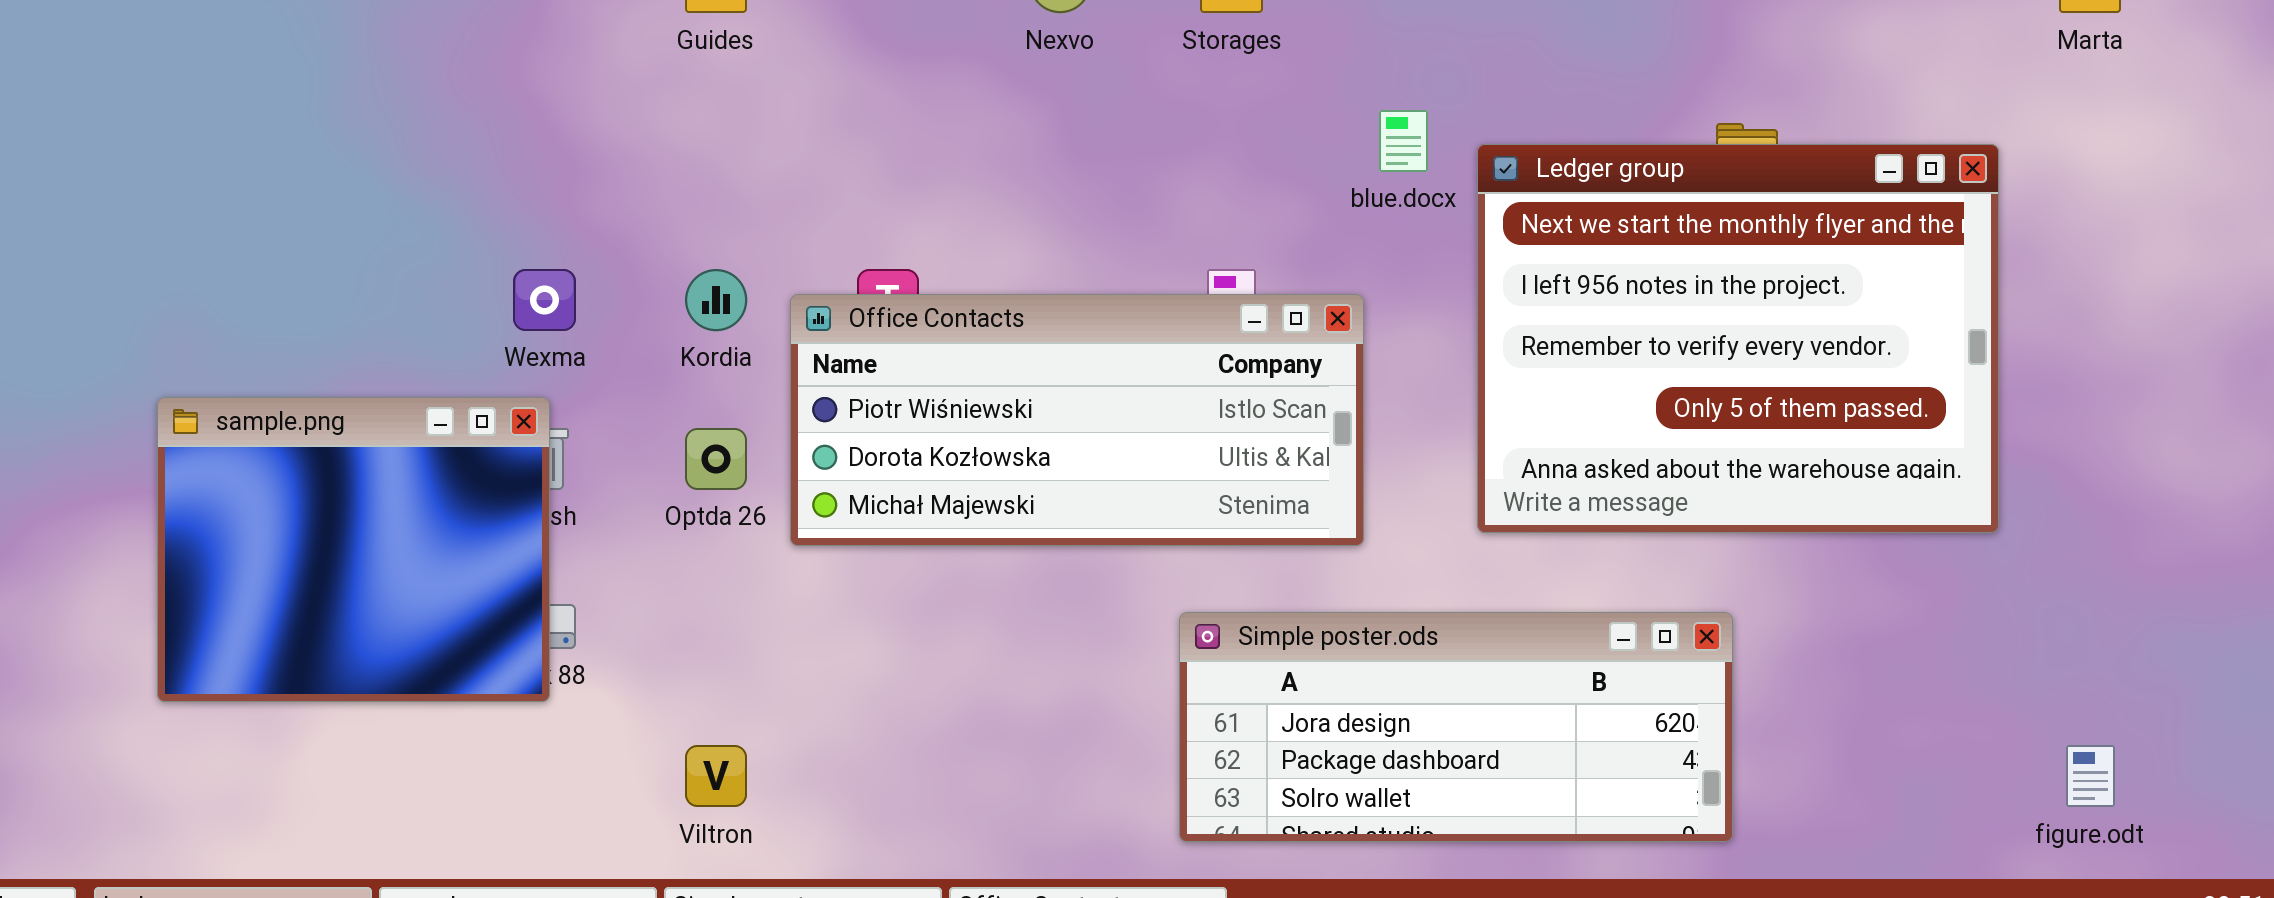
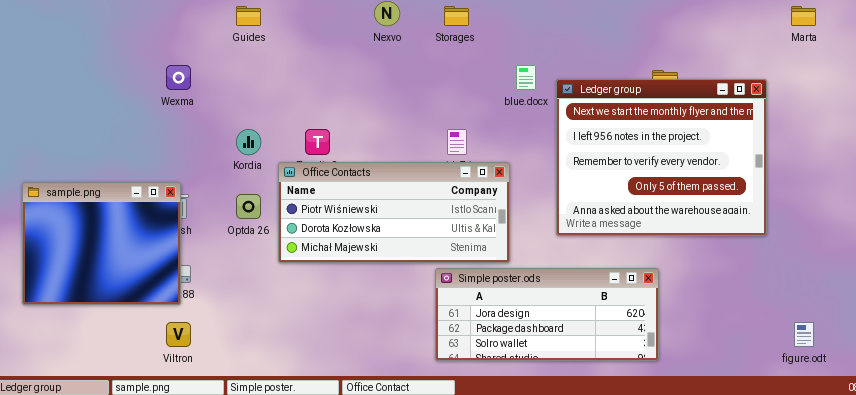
Wexma: [513,269,576,331] -> [166,65,191,90], moved
Office Contacts: [790,294,1364,546] -> [278,162,510,263], moved
Viltron: [685,745,747,807] -> [166,322,191,347], moved

